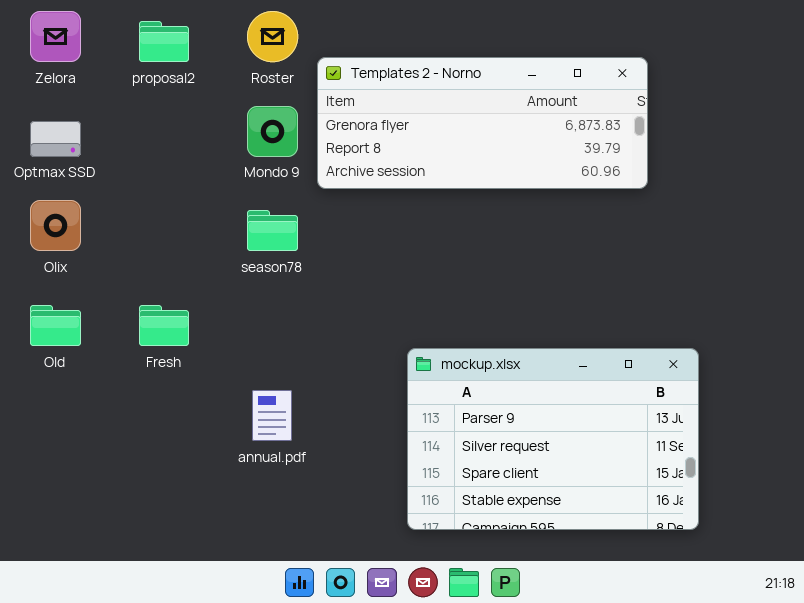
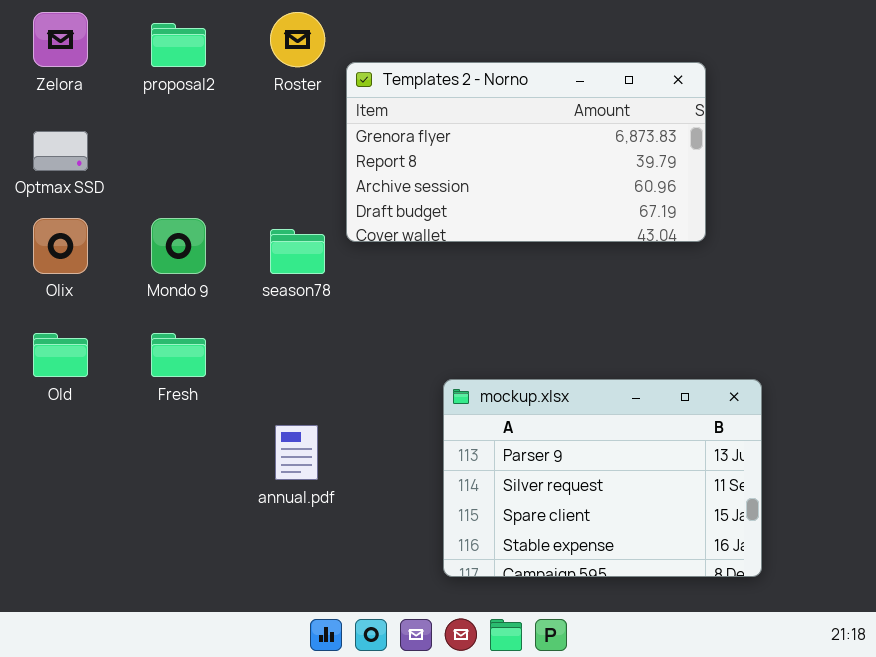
Templates 2 - Norno: [317,57,648,189] -> [346,62,706,242], resized
Mondo 9: [247,106,298,157] -> [151,218,206,274], moved

